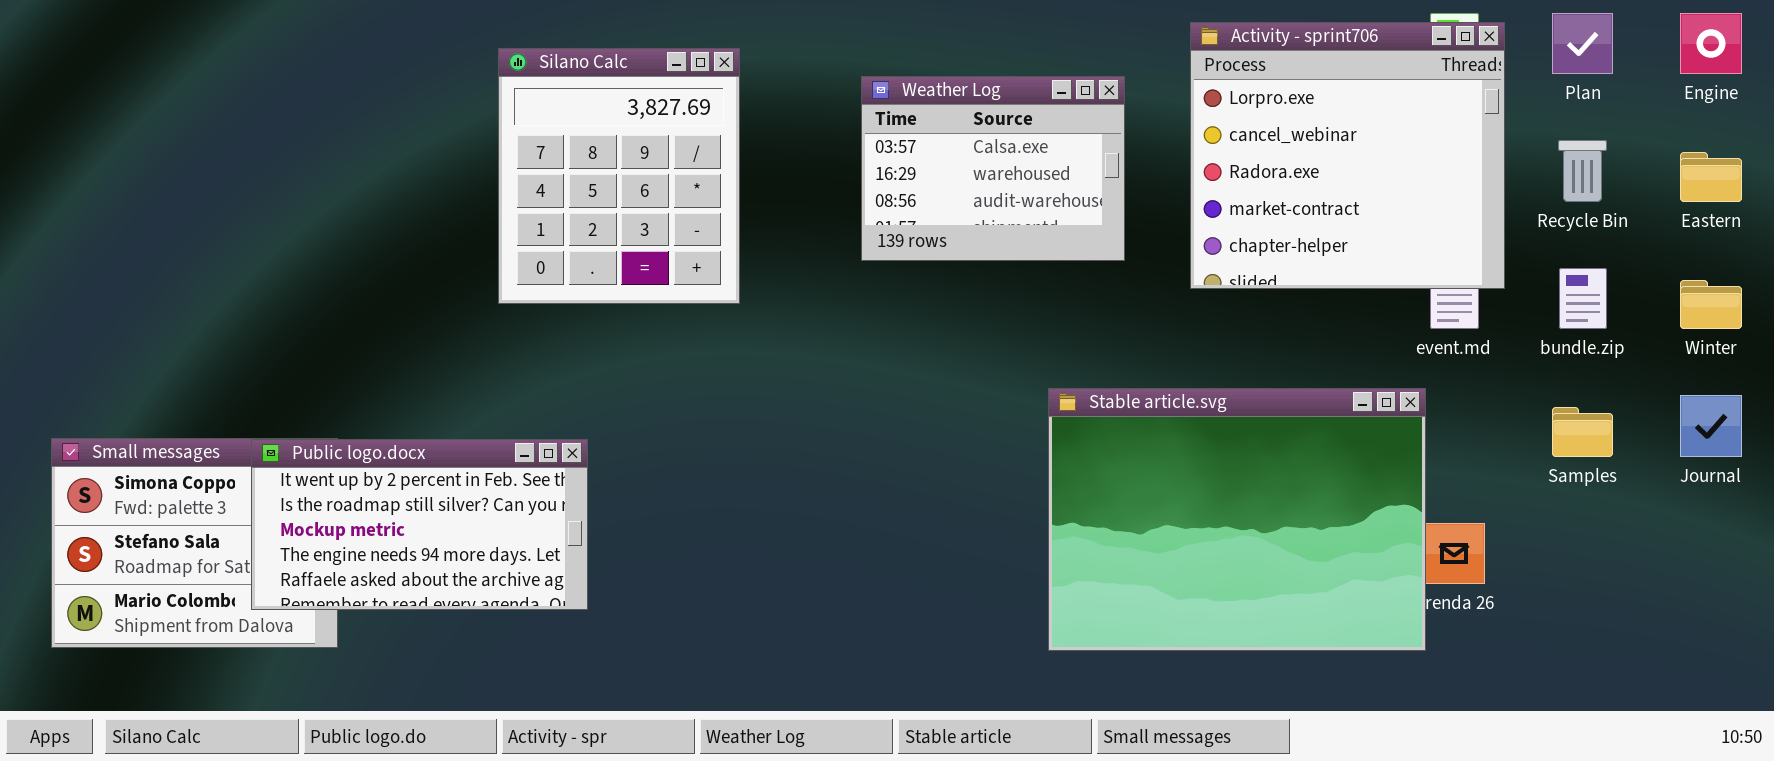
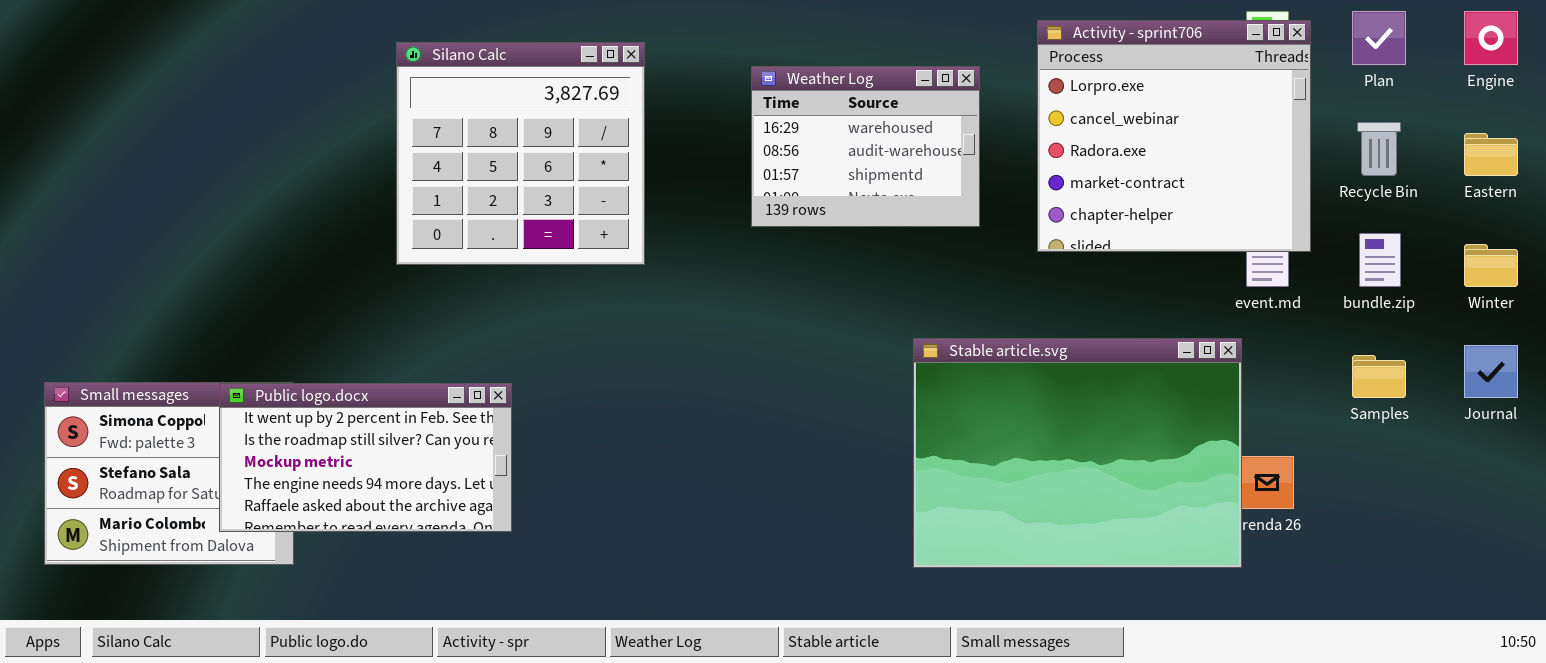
Silano Calc: [498,48,740,304] -> [396,42,645,265], resized
Weather Log: [861,76,1125,261] -> [751,66,980,227], scrolled down 1 row

